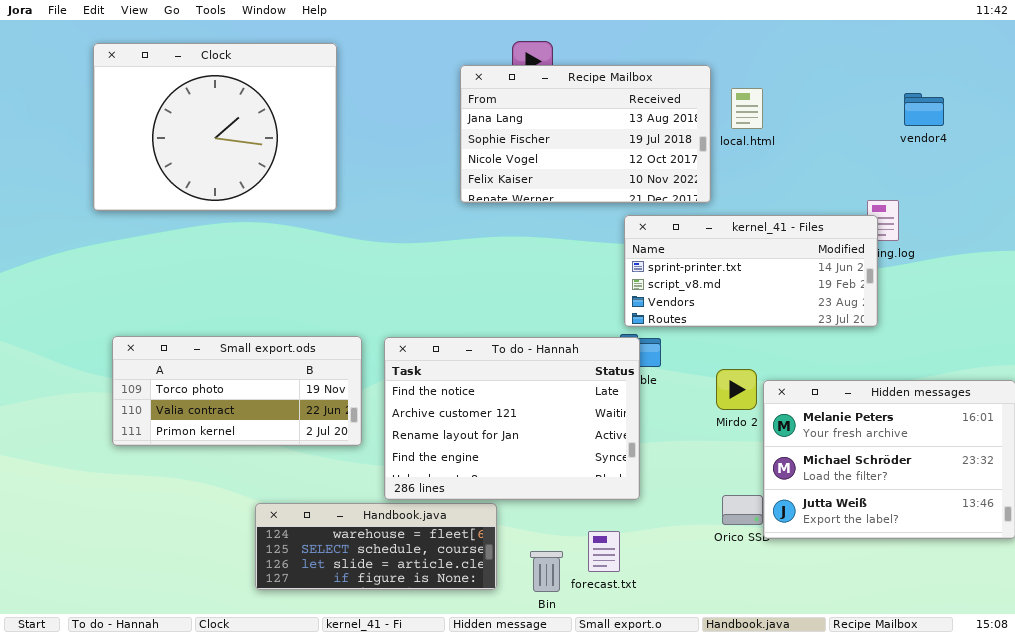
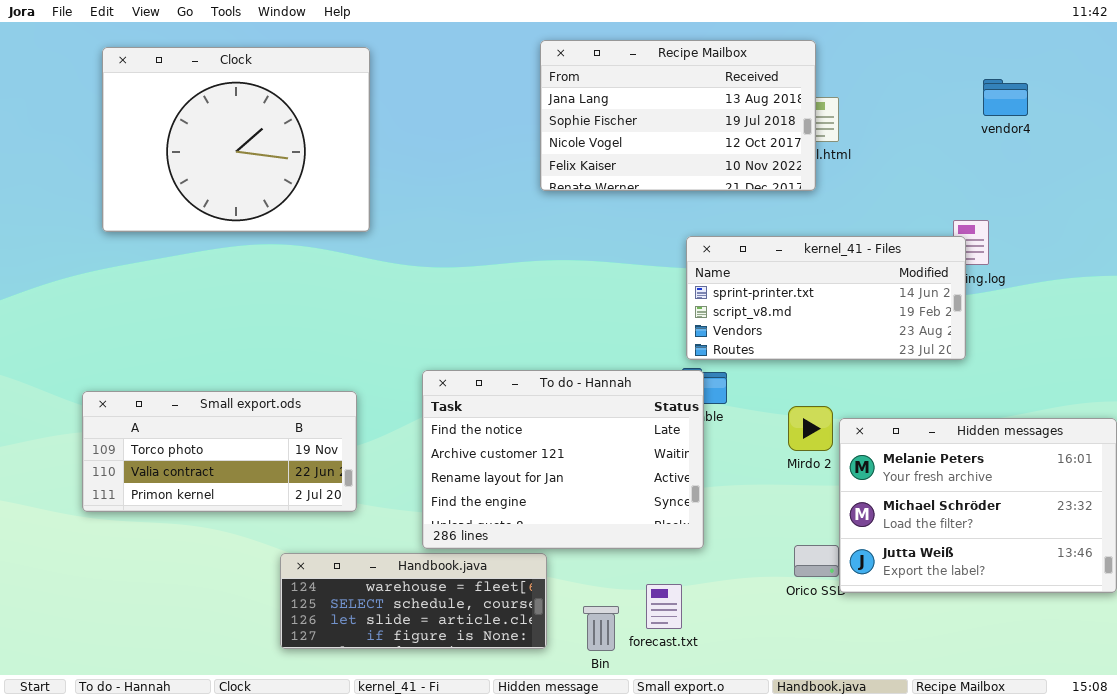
Recipe Mailbox: [460,65,711,203] -> [540,40,816,191], moved
vendor4: [904,93,944,126] -> [983,79,1028,116], moved
Small export.ods: [112,336,362,446] -> [82,391,357,512], moved

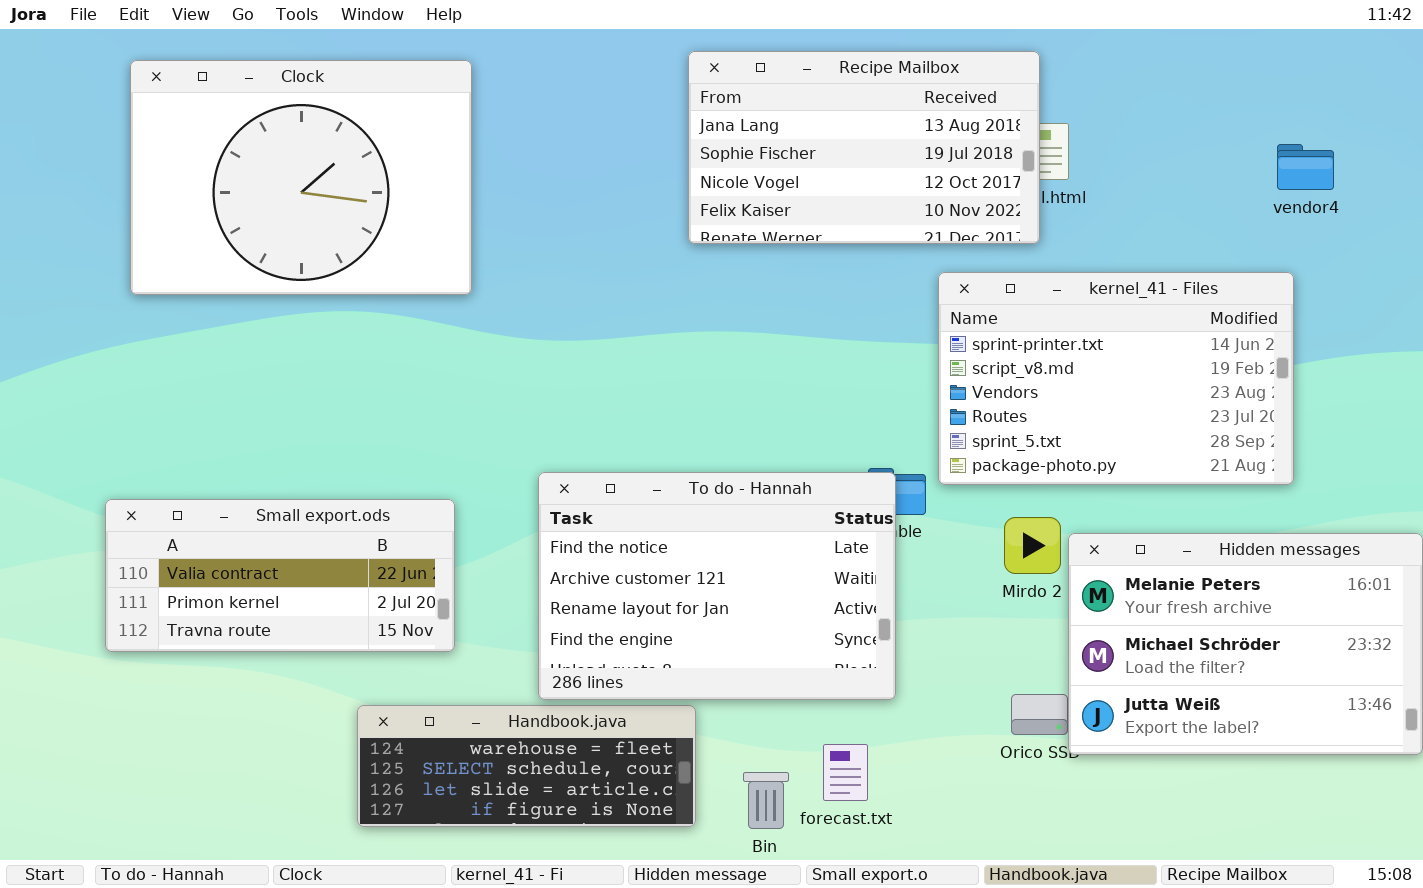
vendor4: [983,79,1028,116] -> [1277,144,1334,190], moved
kernel_41 - Files: [686,236,966,360] -> [938,272,1294,485], moved, resized
Small export.ods: [82,391,357,512] -> [105,499,455,652], scrolled down 1 row

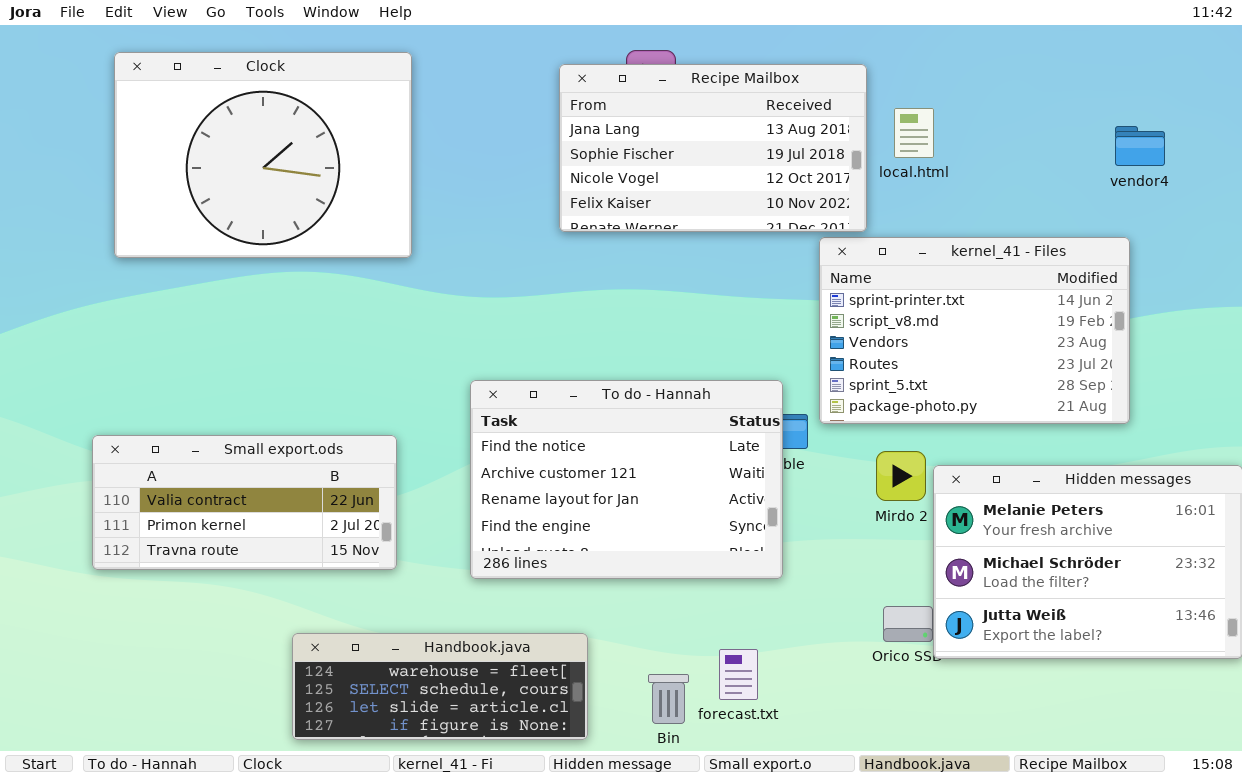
Recipe Mailbox: [688,51,1040,244] -> [559,64,867,232], moved
To do - Hannah: [538,472,896,700] -> [470,380,783,579], moved
Handbook.java: [357,705,696,827] -> [292,633,588,740], moved

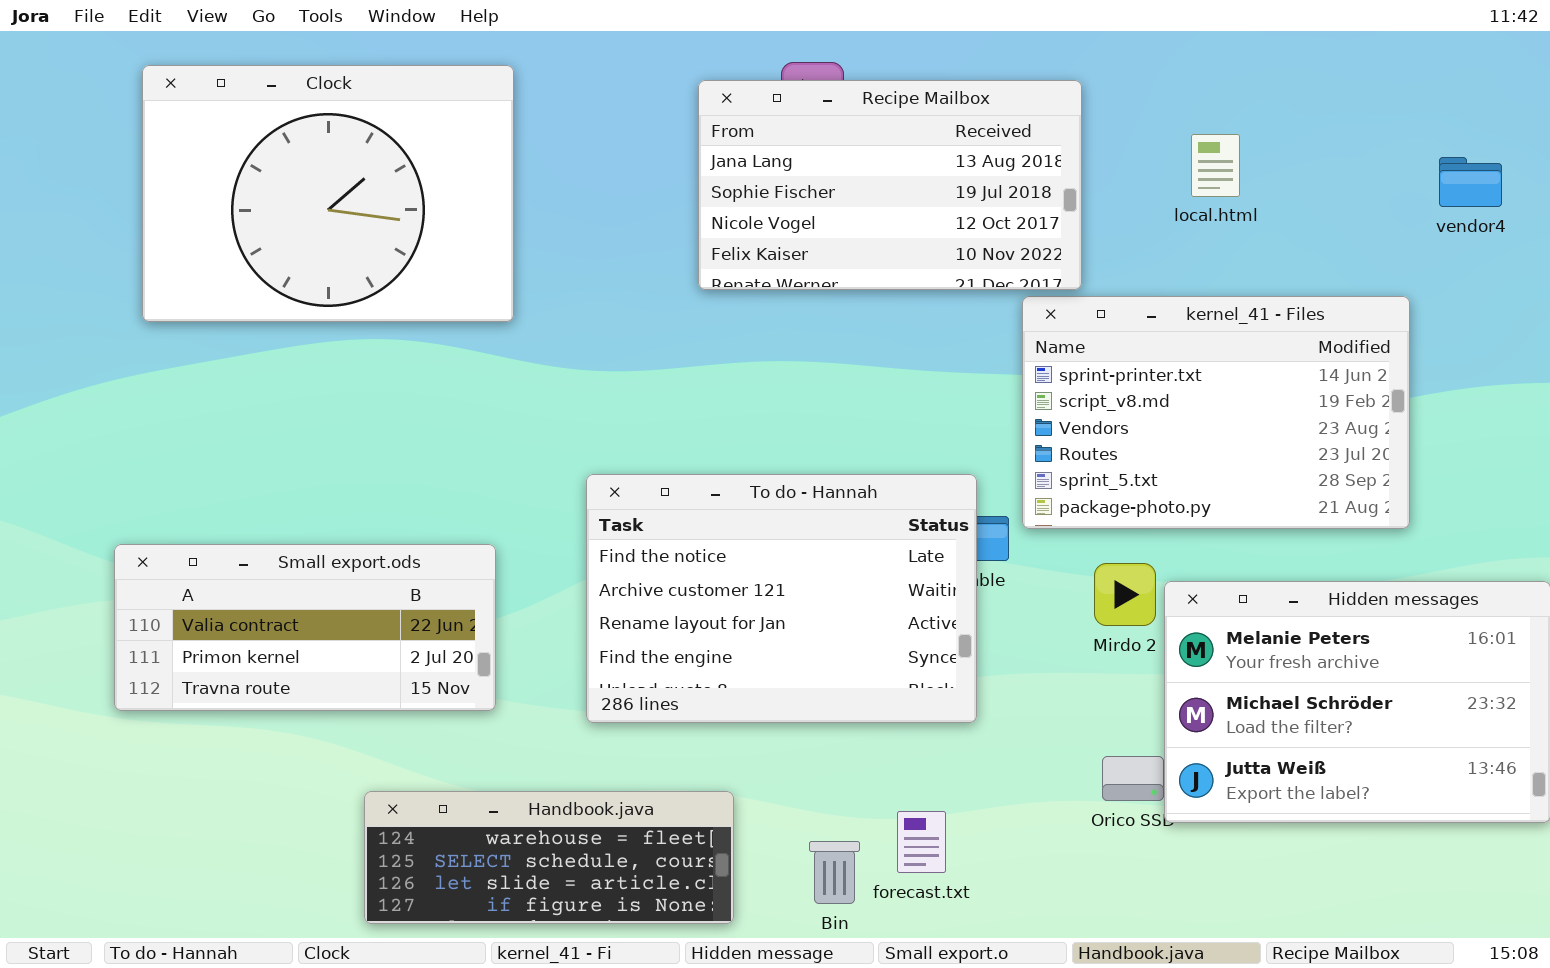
local.html: [894,108,934,158] -> [1191,134,1240,197], moved
vendor4: [1115,126,1165,166] -> [1439,157,1502,207], moved

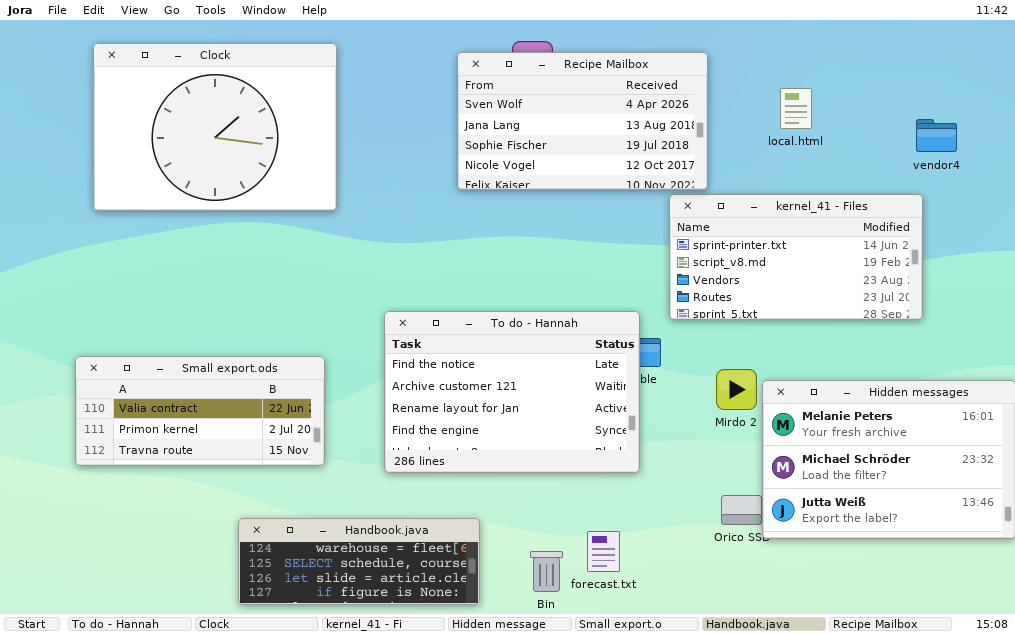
Recipe Mailbox: [698,80,1082,290] -> [457,52,708,190], scrolled up 1 row
vendor4: [1439,157,1502,207] -> [916,119,957,152], moved
kernel_41 - Files: [1022,296,1410,529] -> [669,194,923,320], resized

